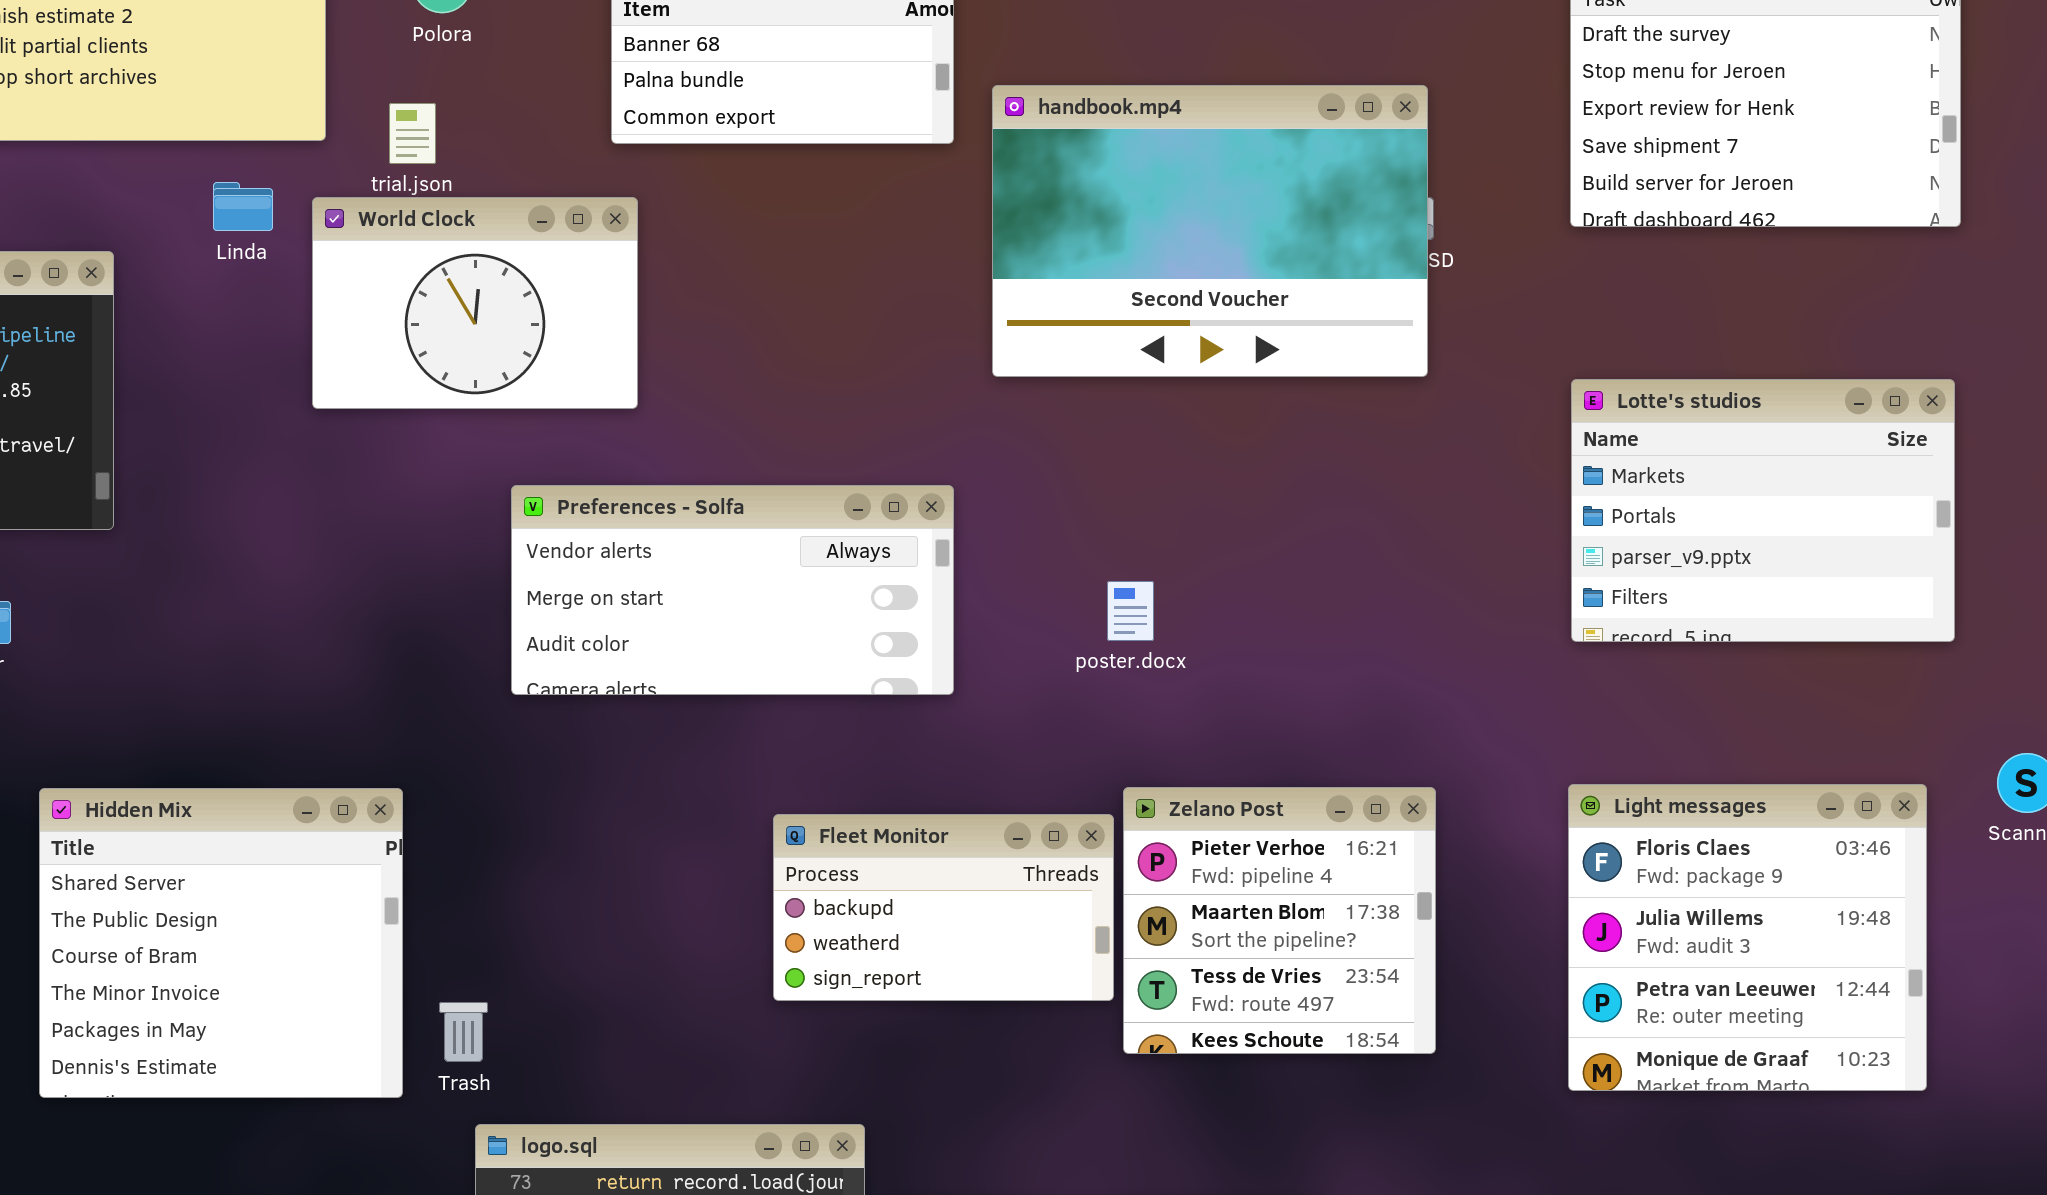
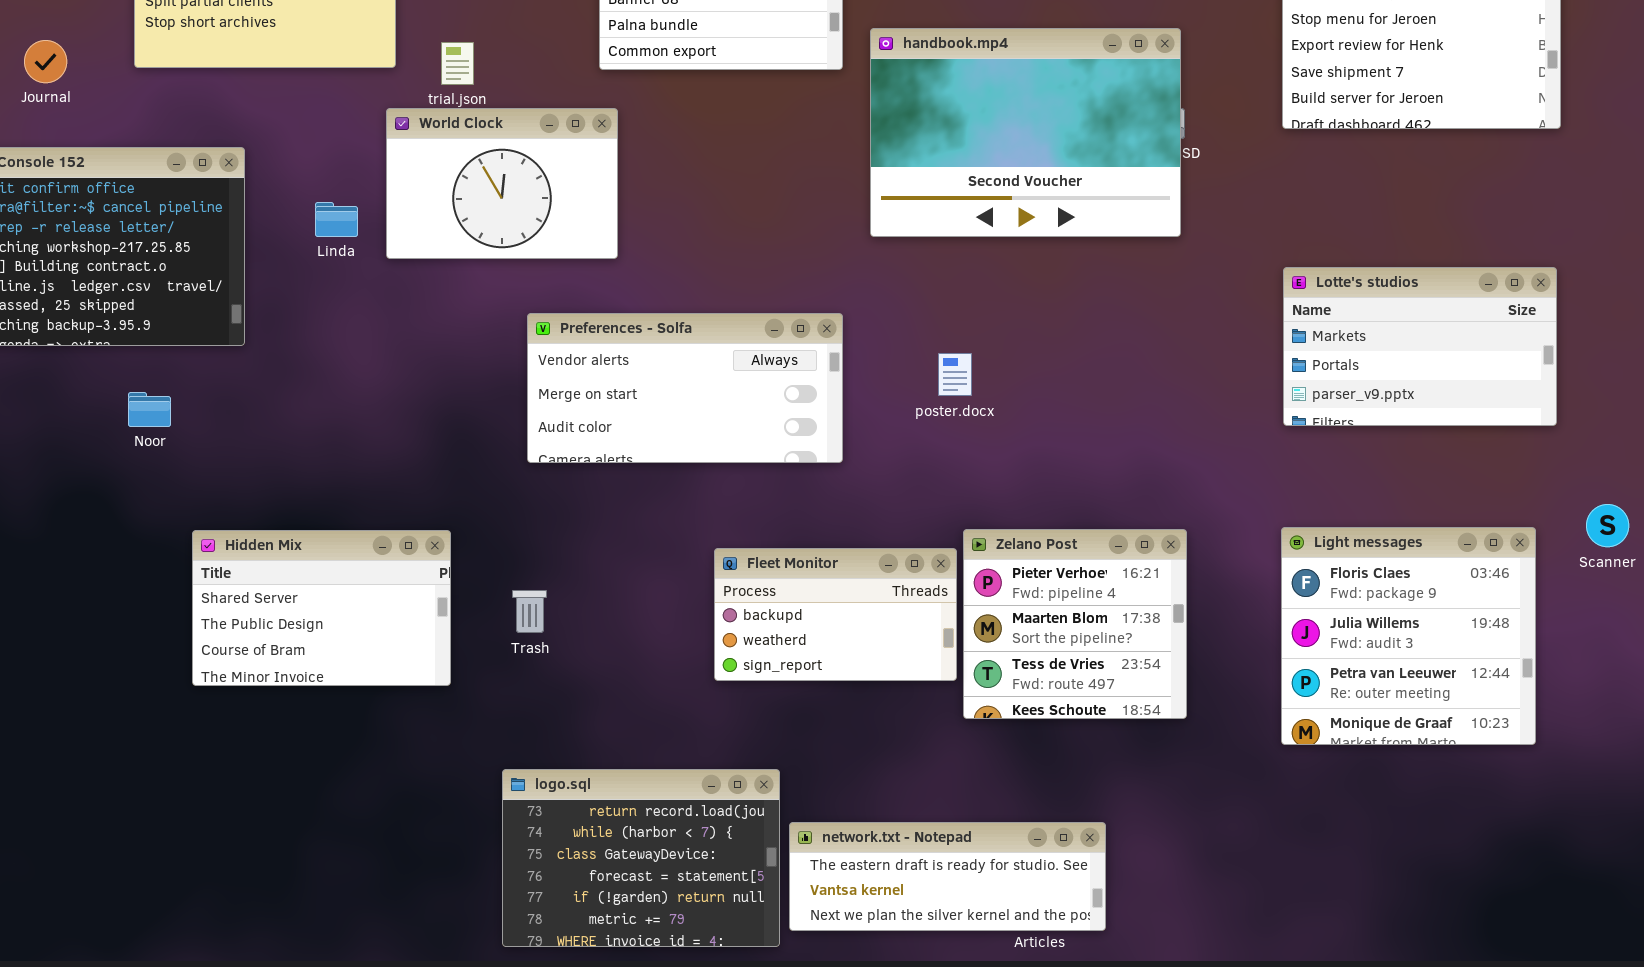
Linda: [213,182,273,231] -> [315,202,358,237], moved
Lotte's studios: [1571,379,1955,642] -> [1283,267,1557,426], resized
poster.docx: [1107,581,1154,641] -> [938,353,972,396], moved
Hidden Mix: [39,788,403,1098] -> [192,530,451,686], resized
Trash: [439,1002,488,1062] -> [512,590,547,633], moved

